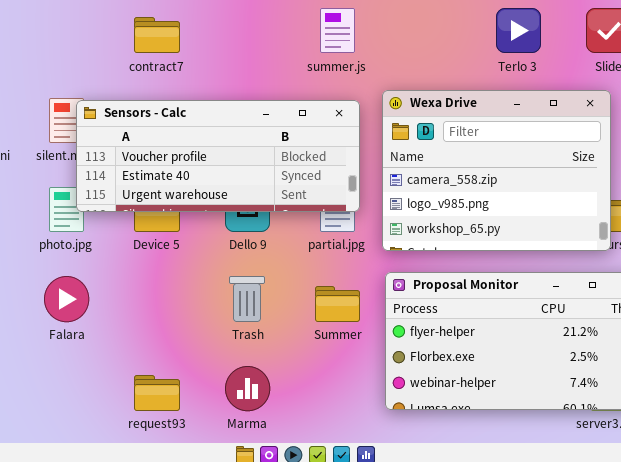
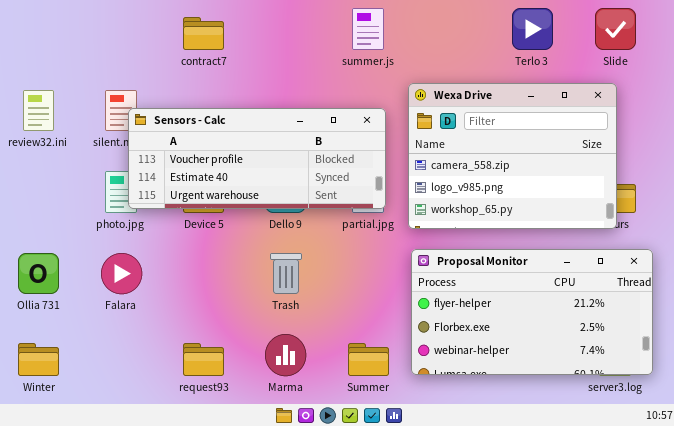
Sensors - Calc: [76,100,360,212] -> [128,108,386,209], moved
Summer: [315,286,360,322] -> [348,343,389,376], moved

